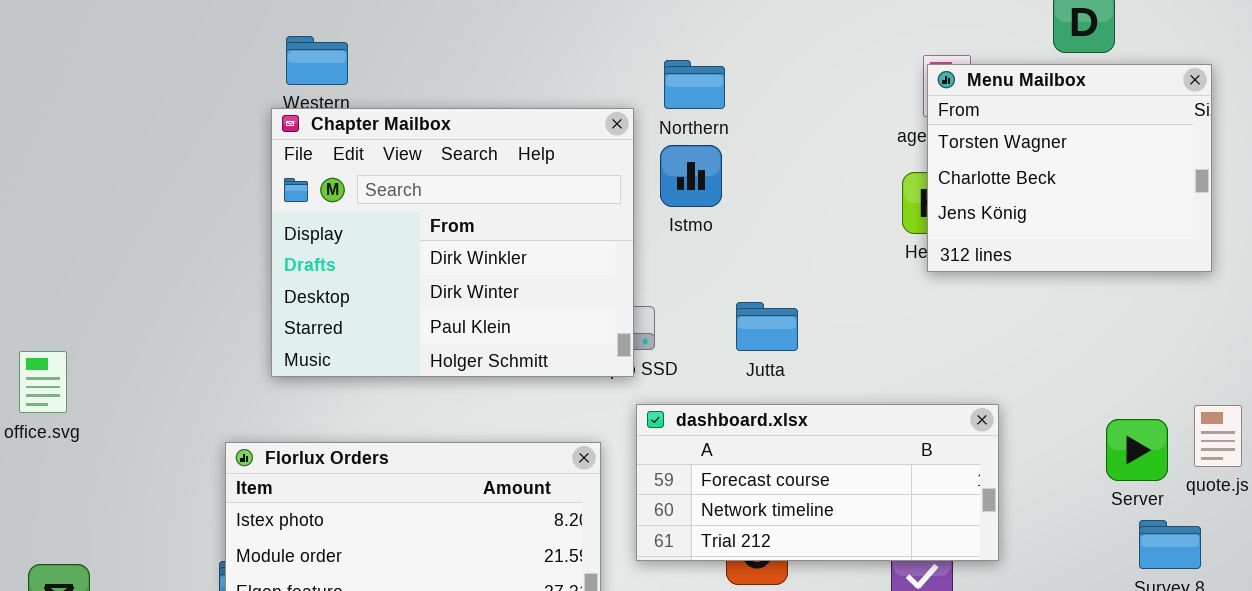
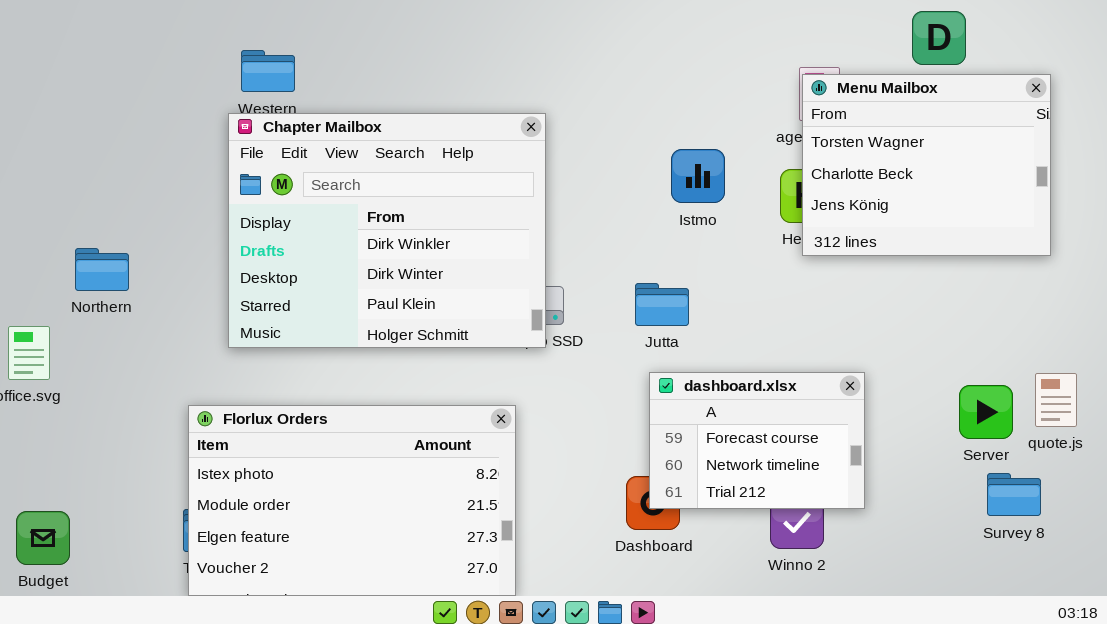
Northern: [664,60,725,109] -> [75,248,129,291], moved
Istmo: [660,145,722,207] -> [671,149,725,203], moved
dashboard.xlsx: [636,404,999,561] -> [649,372,865,509], resized

